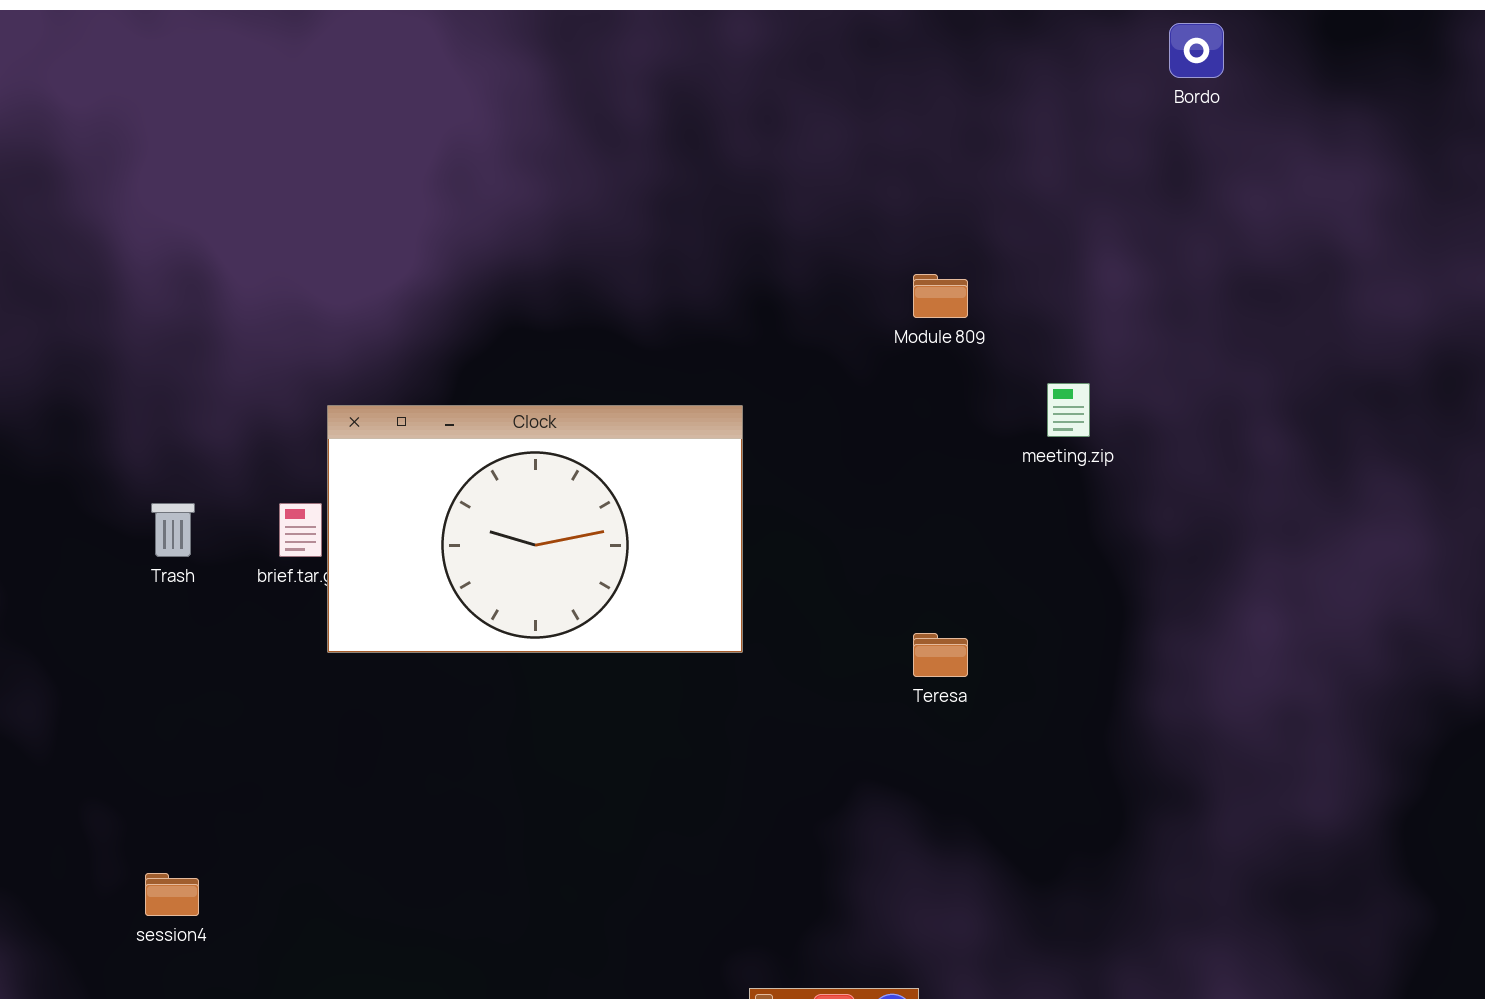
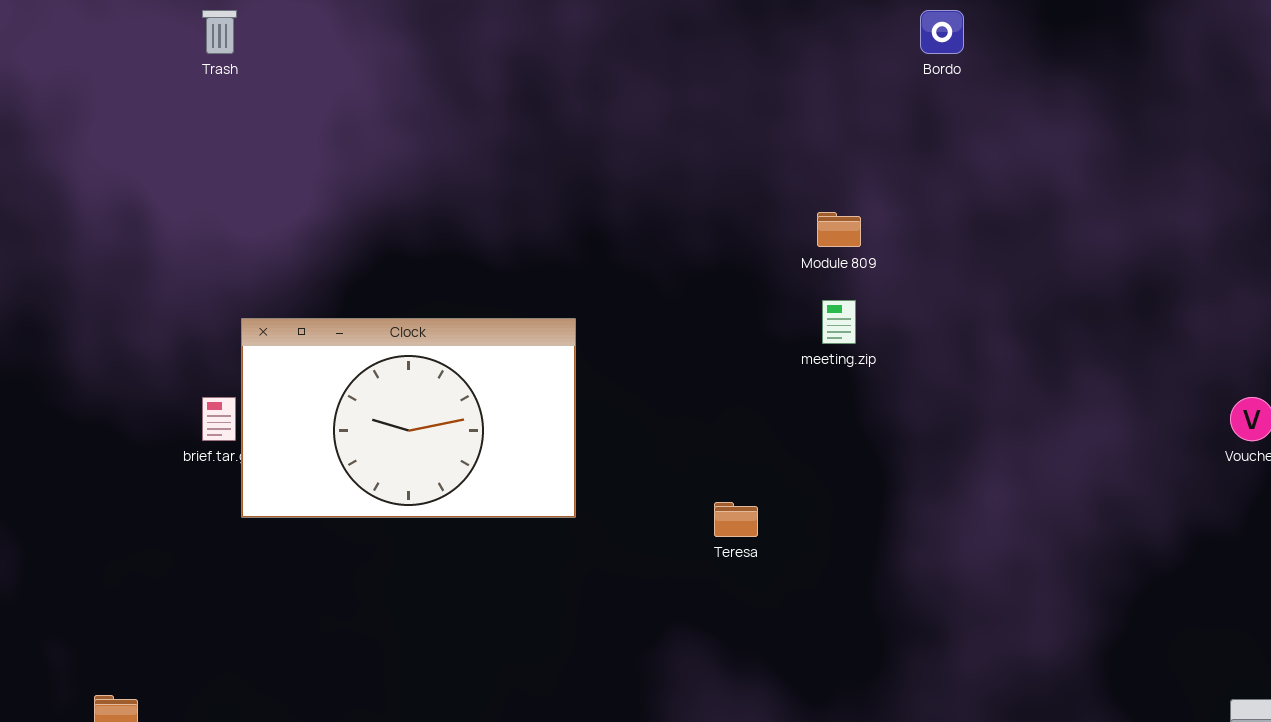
Module 809: [913,274,968,318] -> [817,212,861,247], moved
Trash: [151,503,195,557] -> [202,10,237,54], moved

